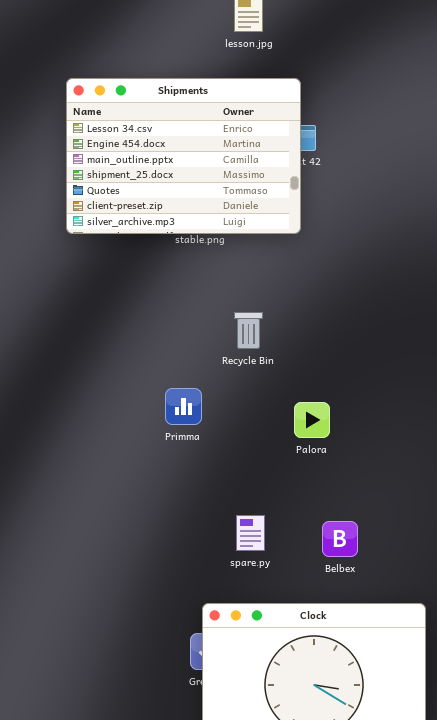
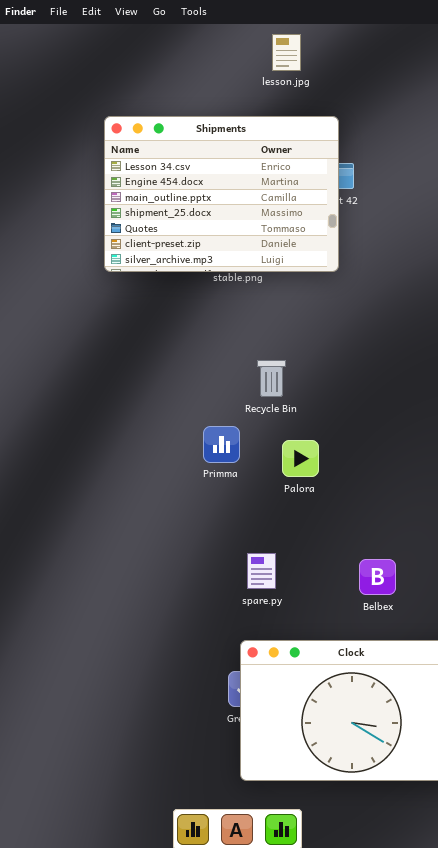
Recycle Bin: [234,312,263,349] -> [257,360,286,397], moved
Palora: [294,402,330,438] -> [282,440,319,477], moved
spare.py: [236,515,265,551] -> [247,553,276,589], moved

